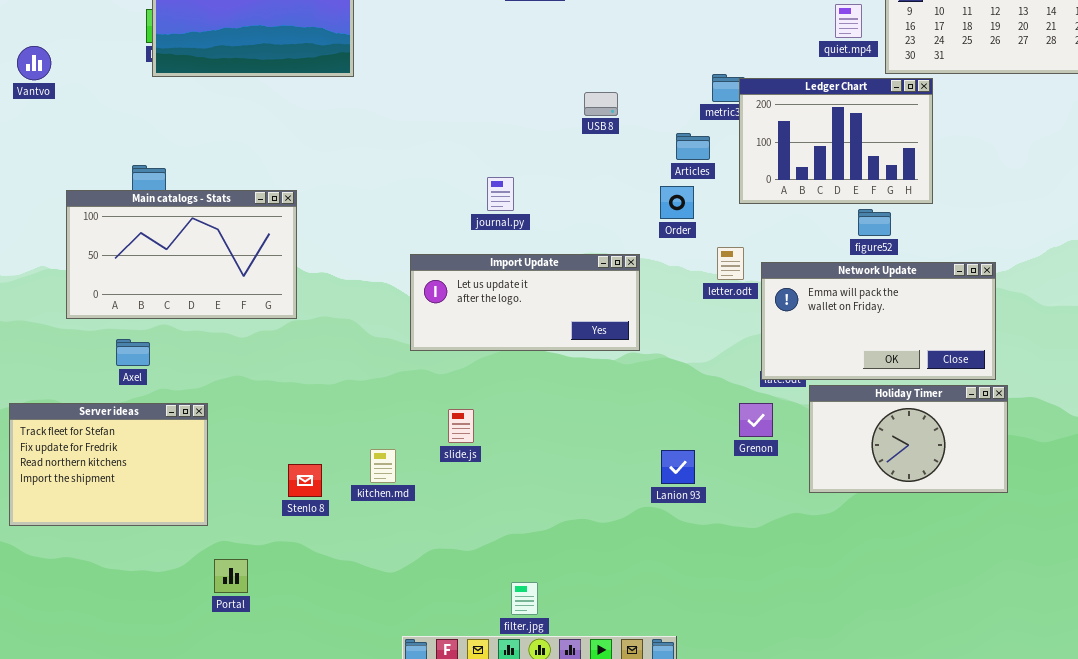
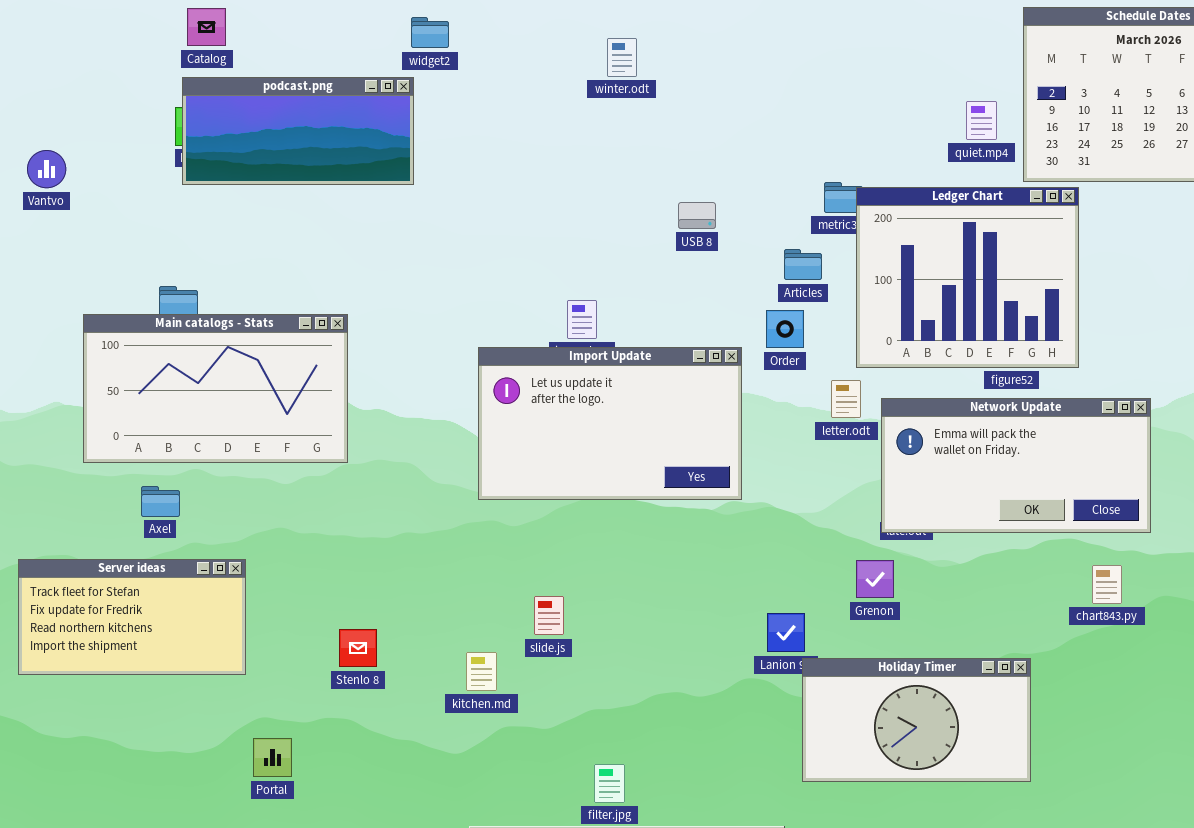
Ledger Chart: [739,78,933,204] -> [856,187,1079,368], resized
Import Update: [410,254,640,351] -> [478,347,742,500], resized
Holiday Timer: [809,385,1008,493] -> [802,658,1031,782], moved
Server ideas: [9,403,208,526] -> [18,559,246,675], resized
slide.js: [448,409,474,443] -> [534,596,564,635], moved
kitchen.md: [370,449,396,483] -> [466,652,497,691], moved

